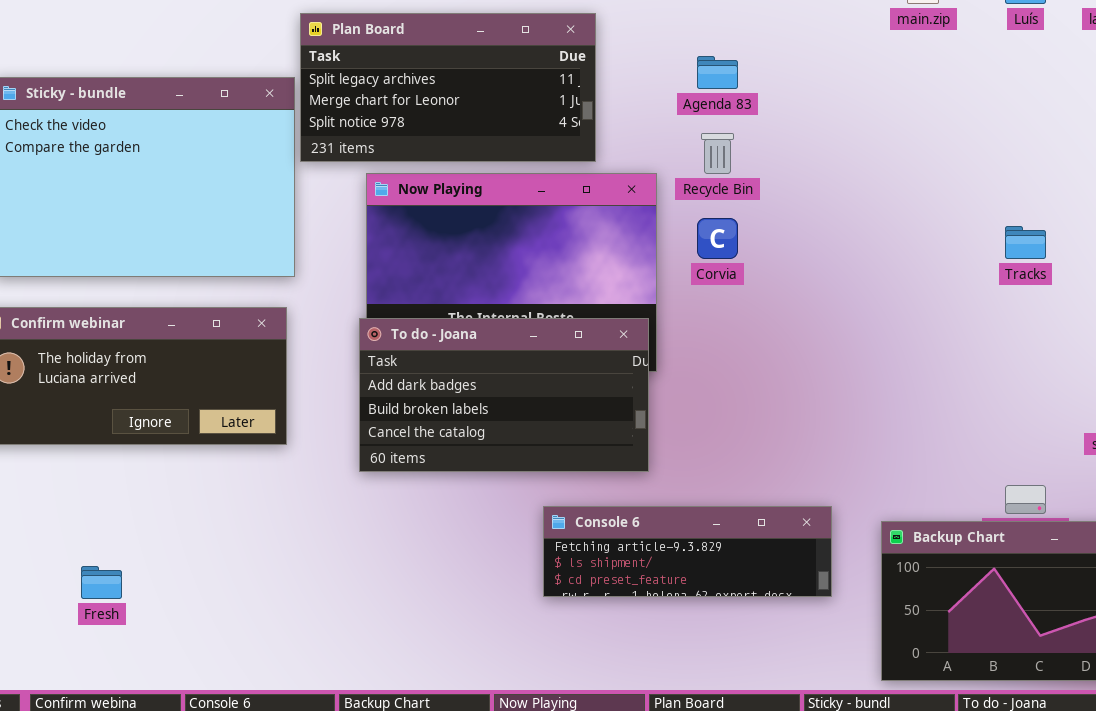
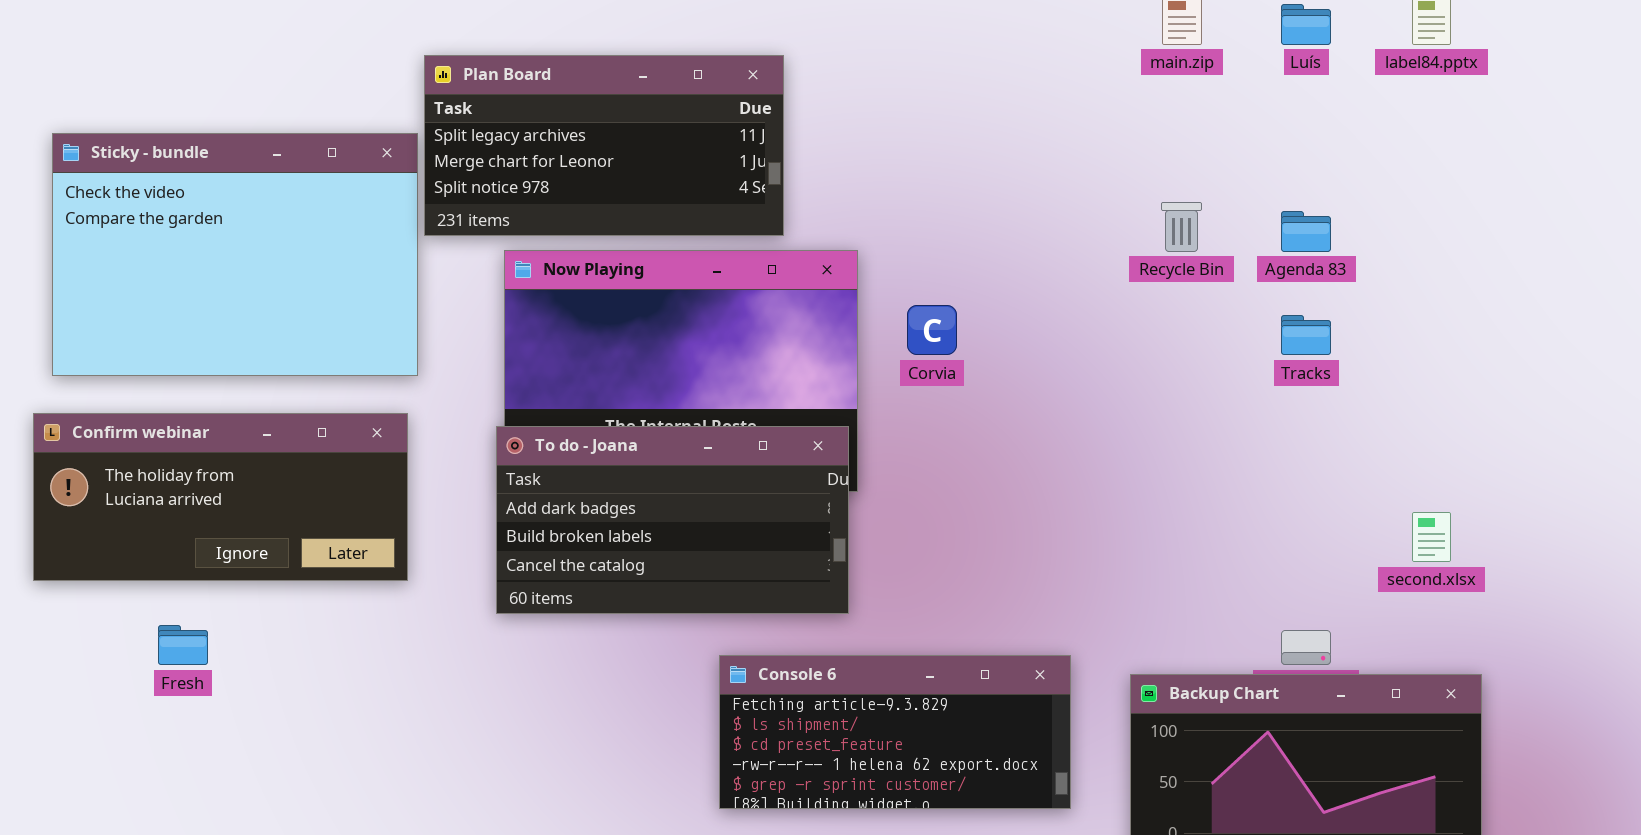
Agenda 83: [697,56,738,89] -> [1281,211,1331,252], moved
Recycle Bin: [701,133,734,174] -> [1161,202,1202,252], moved
Console 6: [543,506,832,597] -> [719,655,1071,809], resized
Fresh: [81,566,122,599] -> [158,625,208,665], moved

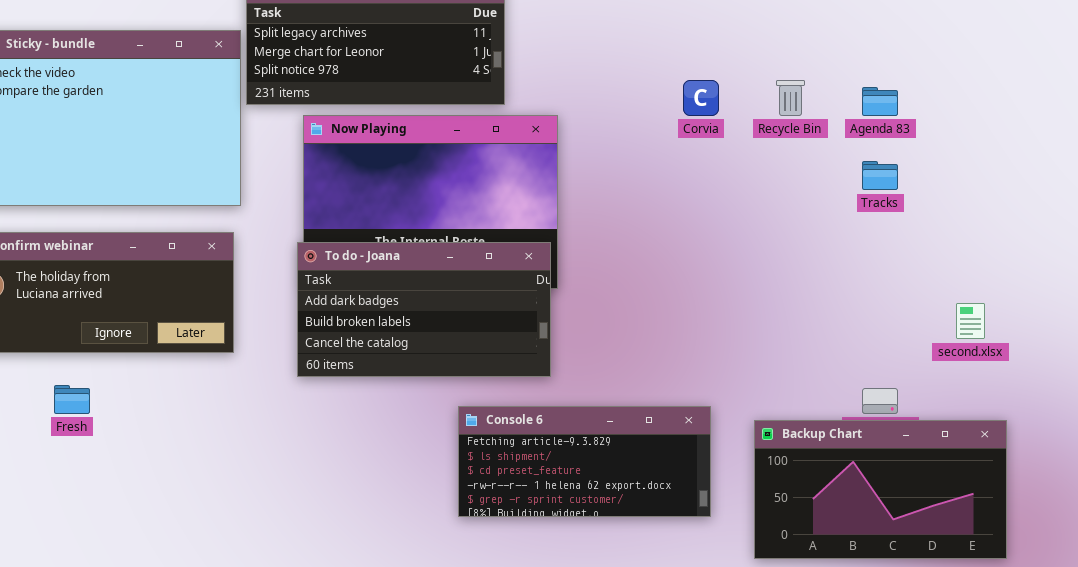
Corvia: [907,305,957,355] -> [683,80,719,116], moved

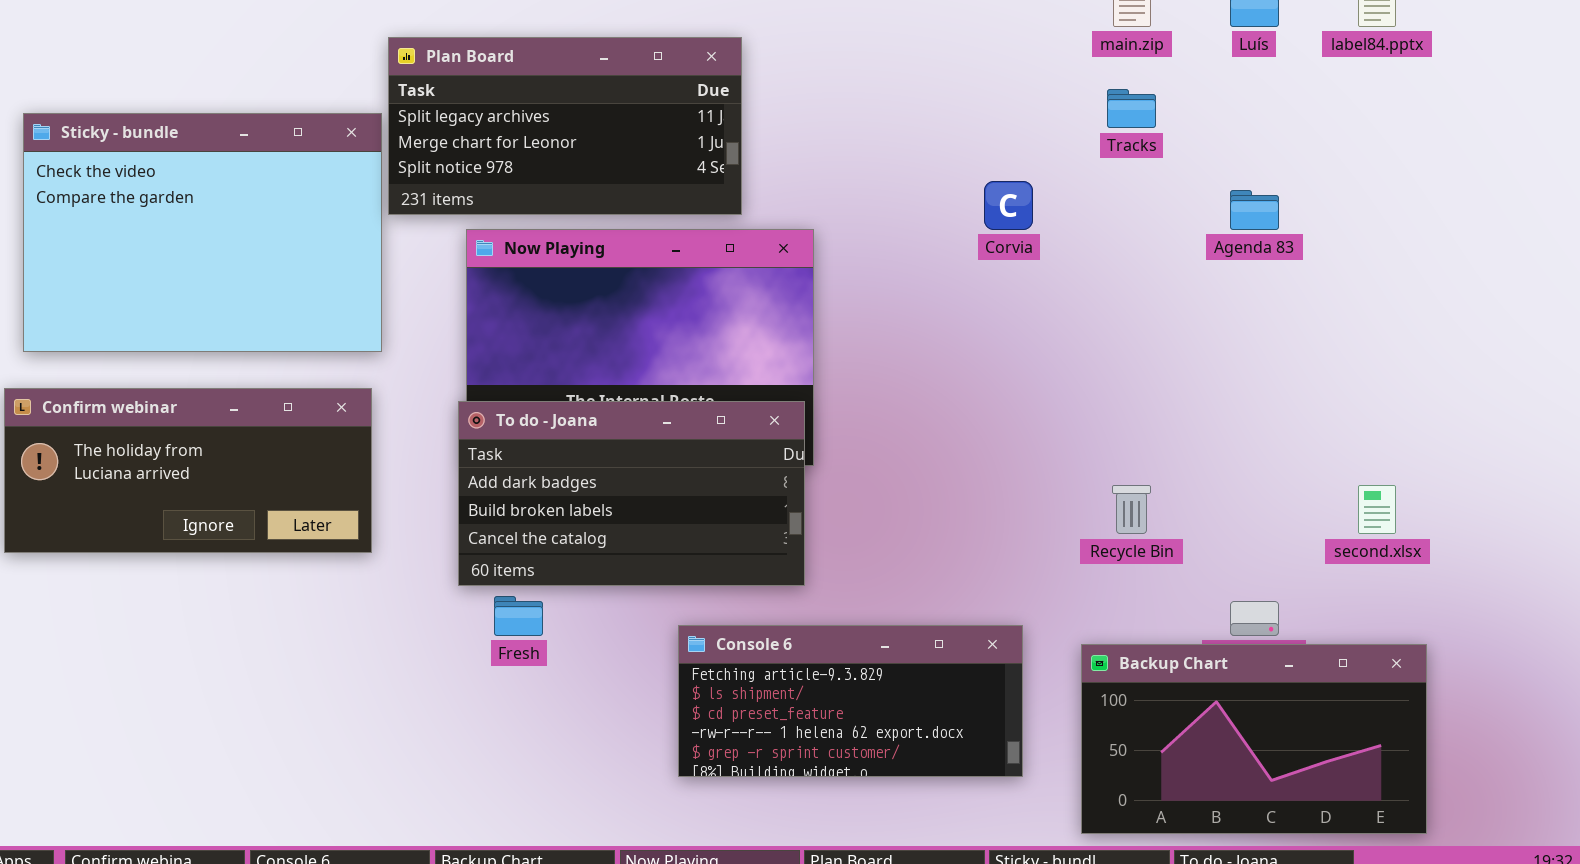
Recycle Bin: [776,80,805,116] -> [1112,485,1151,534], moved
Tracks: [862,161,898,190] -> [1107,89,1156,128], moved
Fresh: [54,385,90,414] -> [494,596,543,636], moved

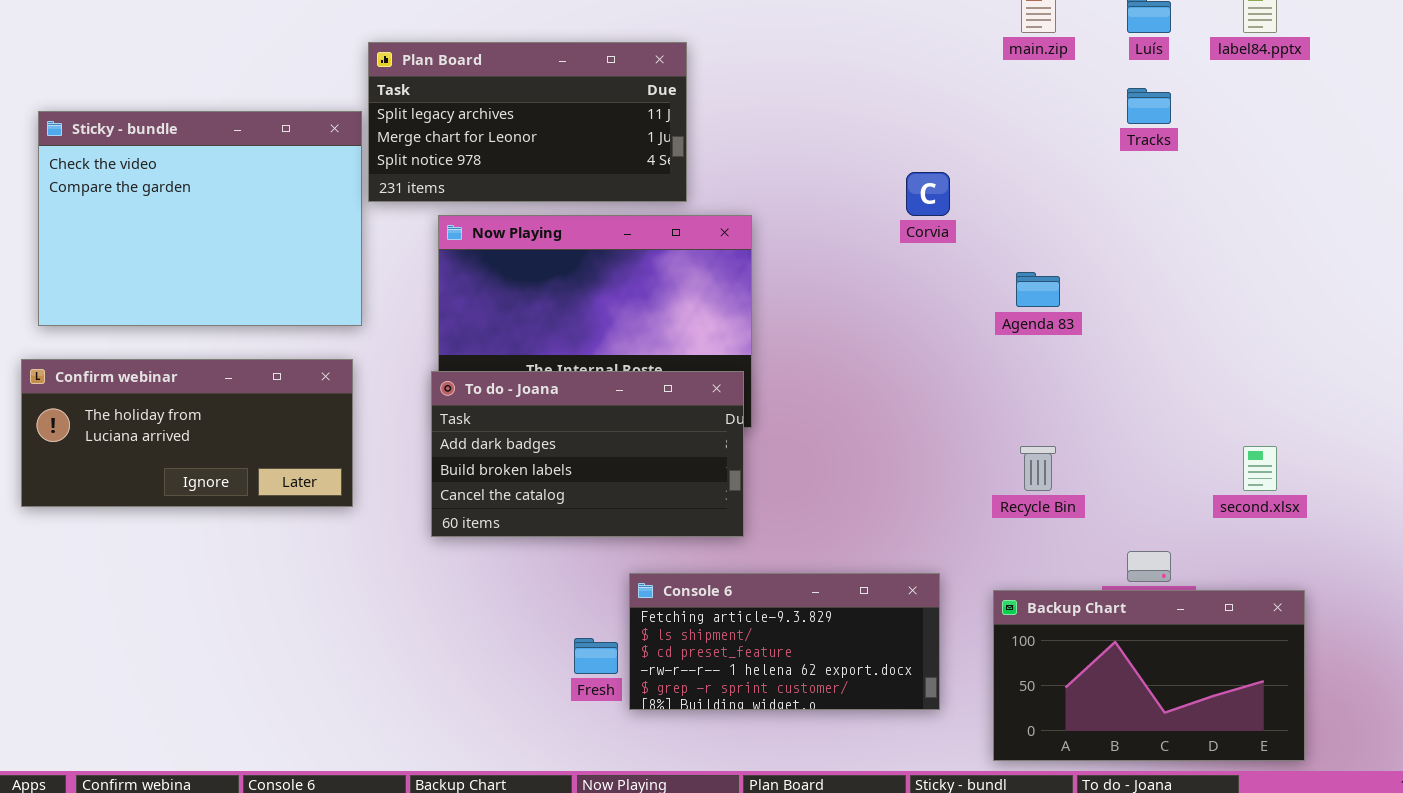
Tracks: [1107,89,1156,128] -> [1127,88,1171,124], moved
Agenda 83: [1230,190,1279,230] -> [1016,272,1060,307], moved
Fresh: [494,596,543,636] -> [574,638,618,674], moved

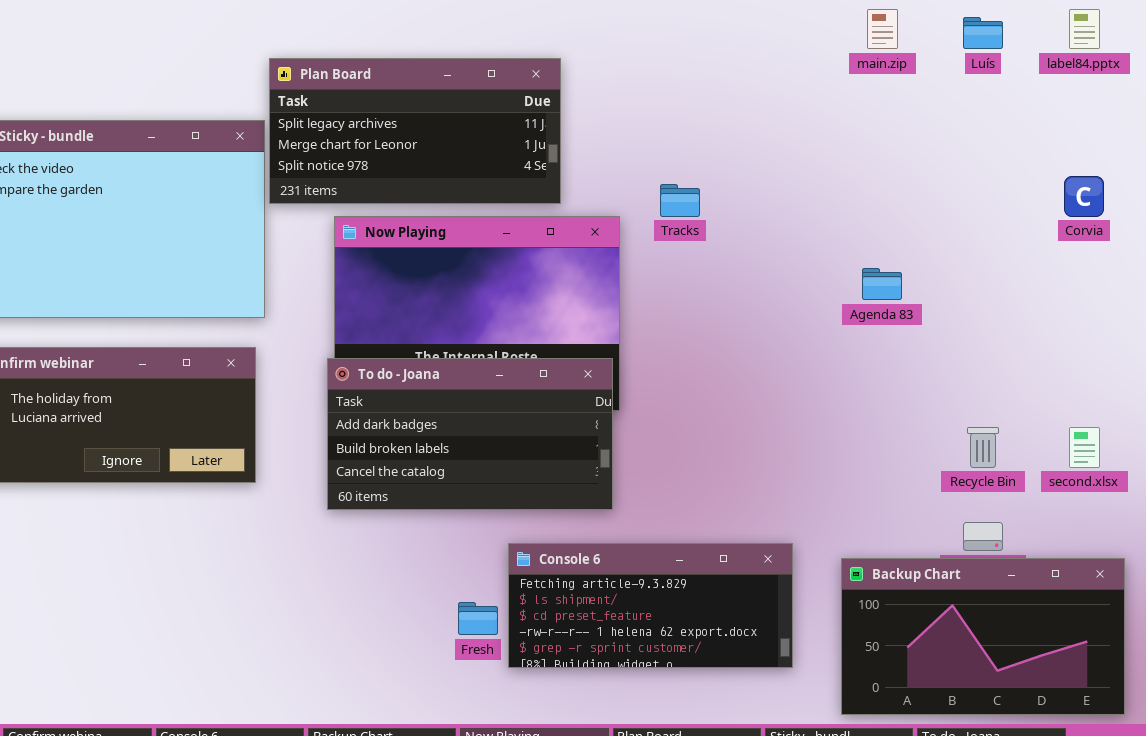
Tracks: [1127,88,1171,124] -> [660,184,700,217], moved
Corvia: [906,172,950,216] -> [1064,176,1104,217], moved
Recycle Bin: [1020,446,1056,491] -> [967,427,999,468], moved

